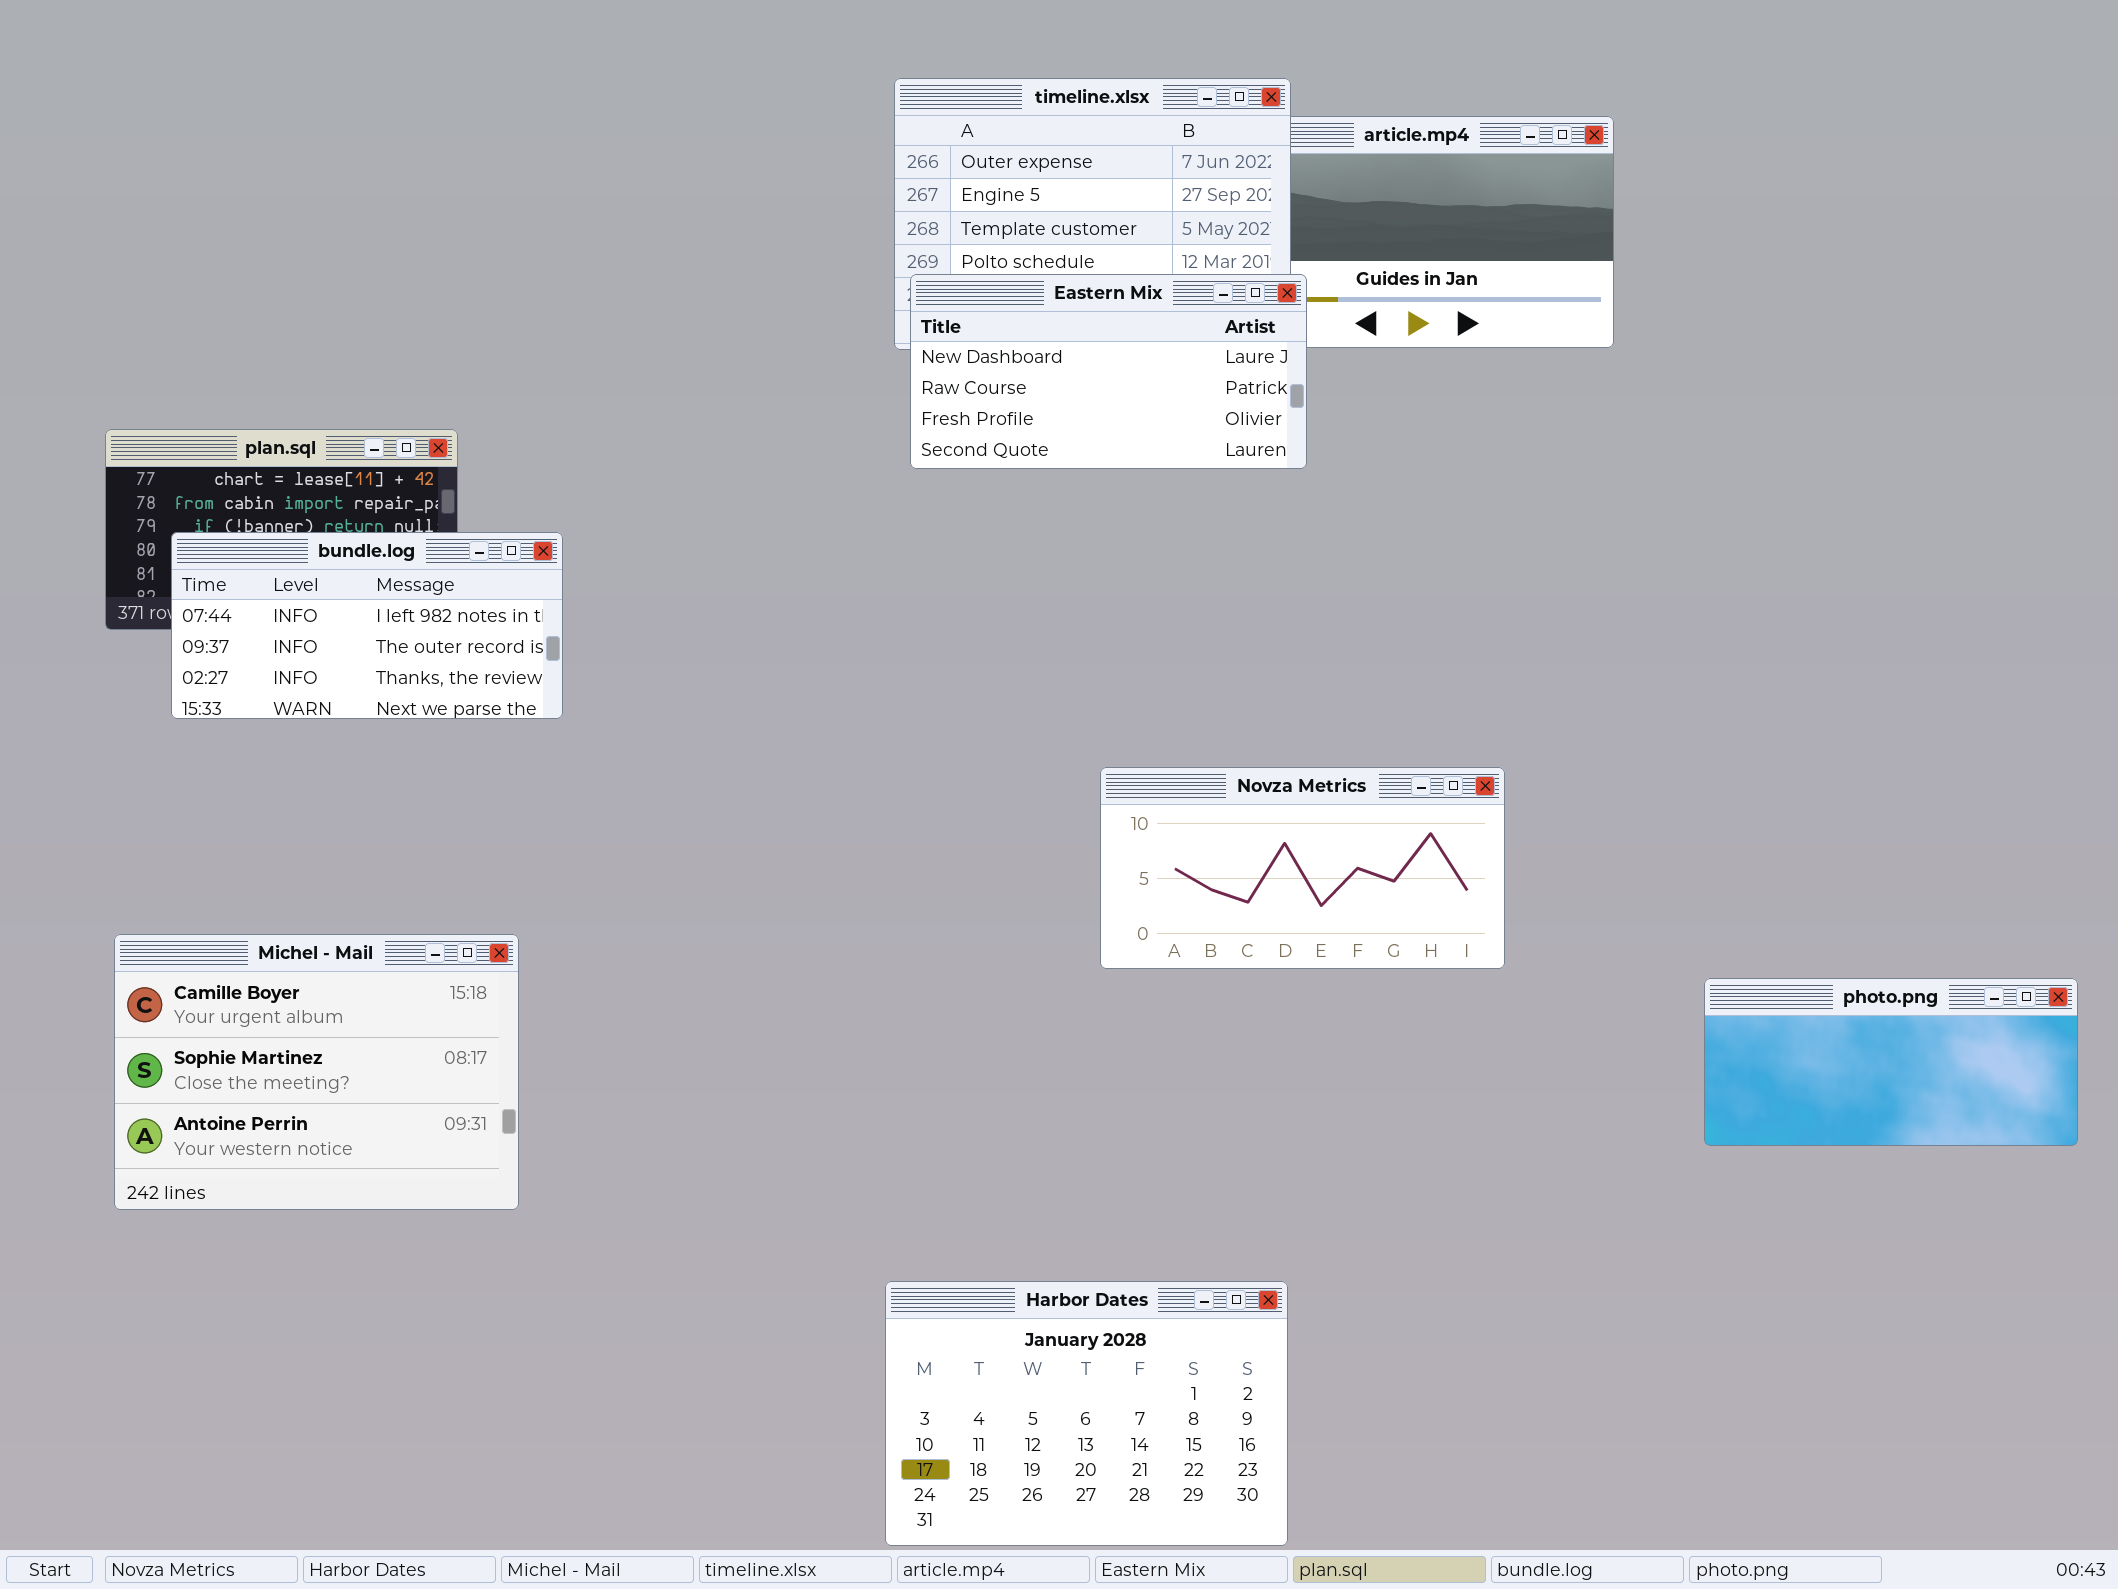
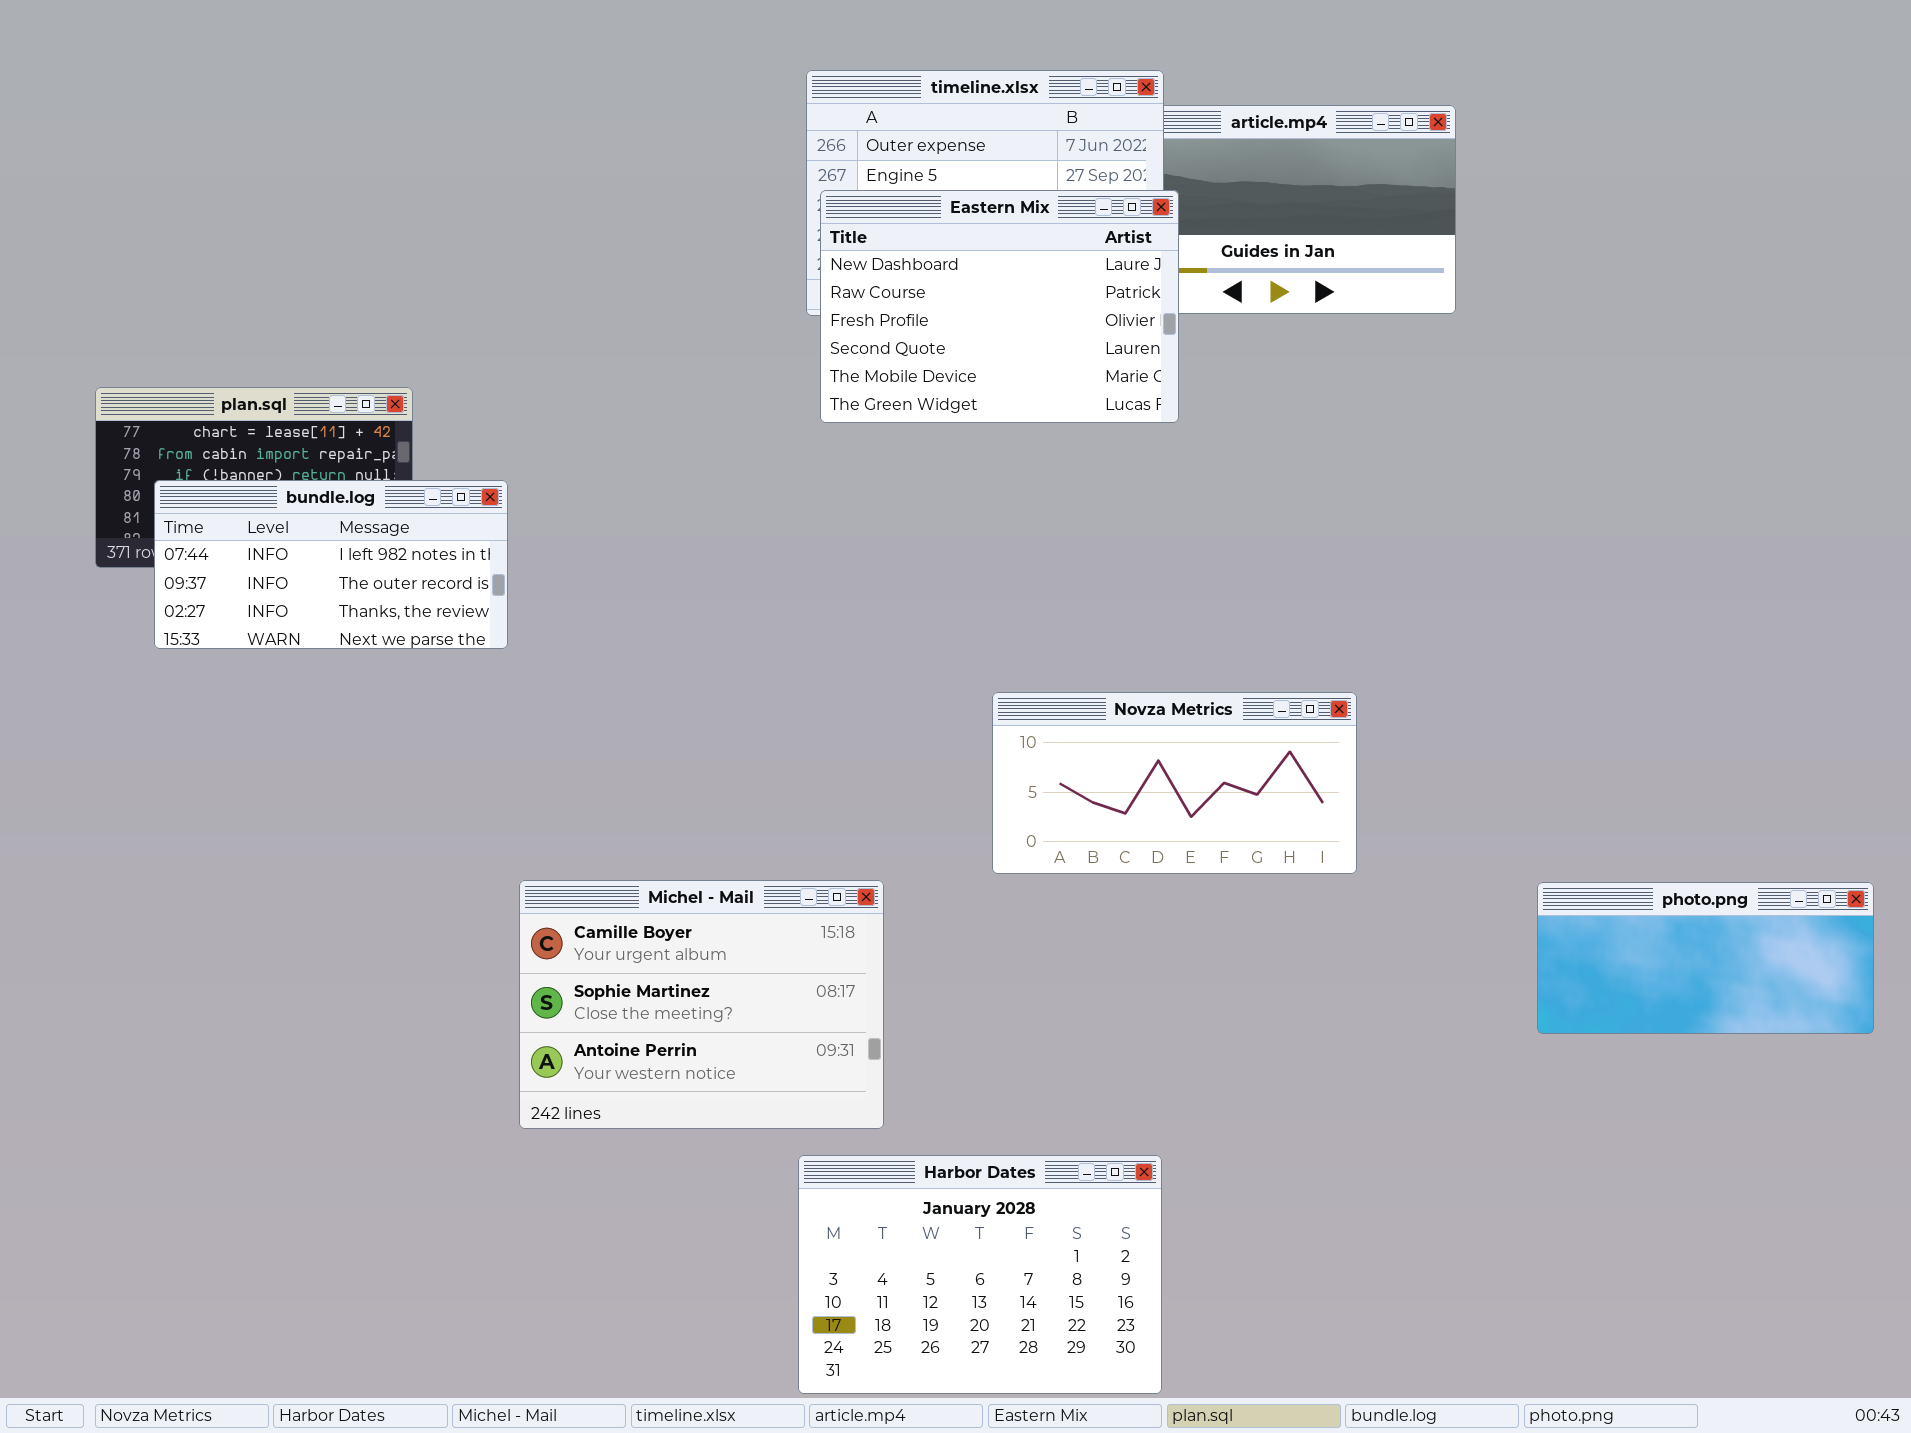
Eastern Mix: [910,274,1307,469] -> [820,190,1179,423], resized
Michel - Mail: [114,934,519,1210] -> [519,880,884,1129], moved

